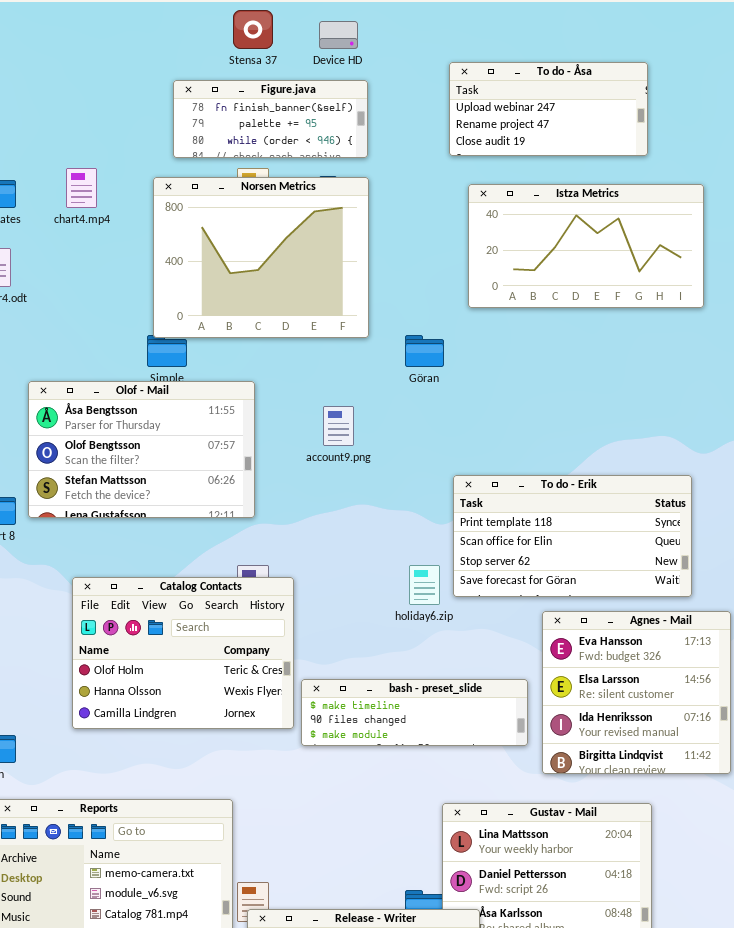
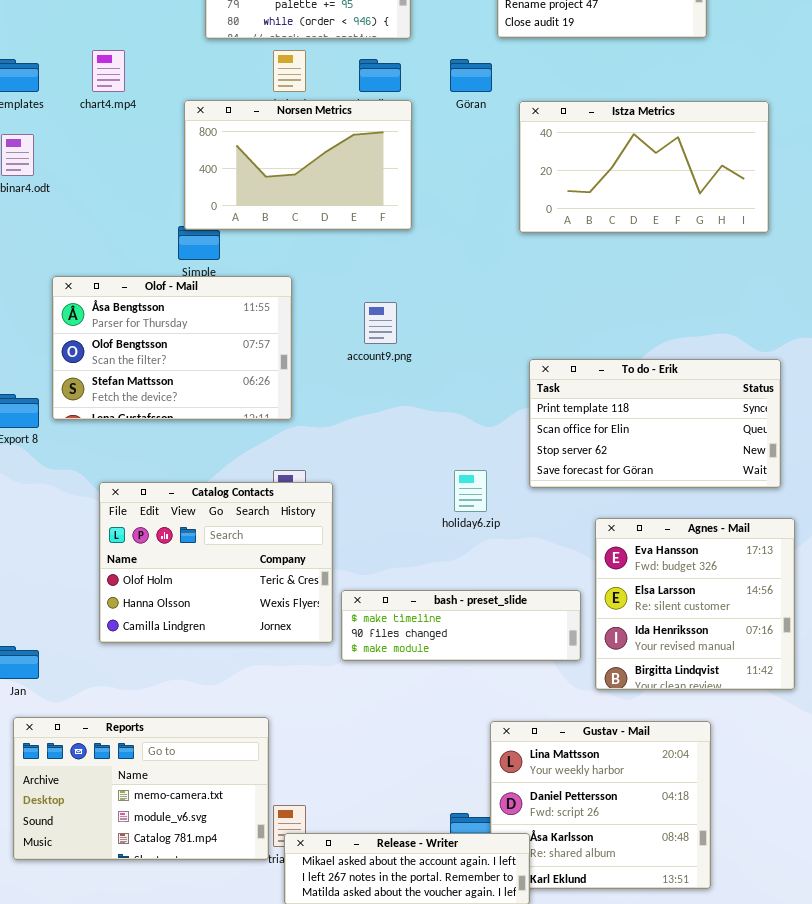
Norsen Metrics: [153,177,369,338] -> [184,100,412,230], resized
Istza Metrics: [468,184,704,308] -> [519,101,769,233], moved
Göran: [405,335,444,367] -> [450,59,492,92], moved
To do - Erik: [453,475,692,597] -> [529,359,781,488], moved

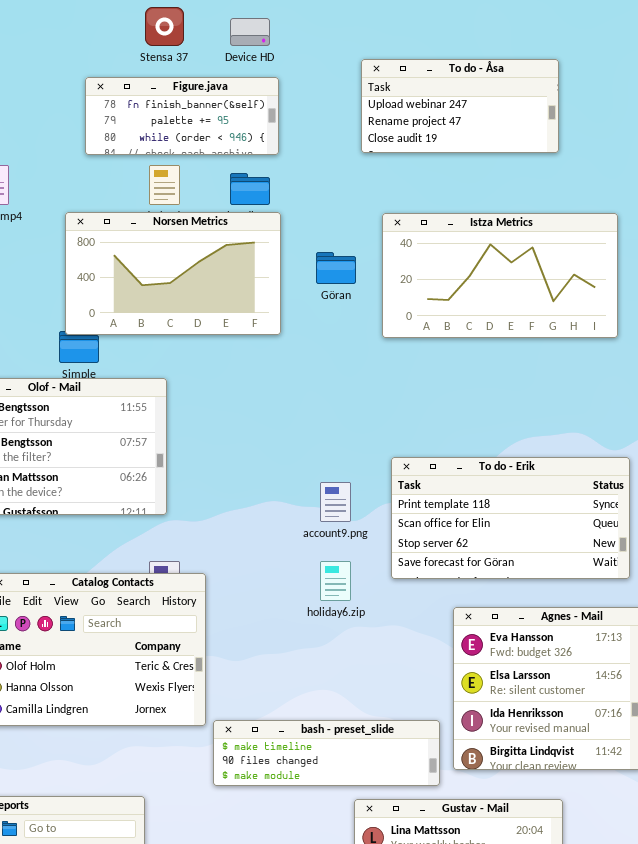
Göran: [450,59,492,92] -> [316,252,356,284], moved
account9.png: [364,302,397,344] -> [320,482,351,522], moved
bash - preset_slide: [341,590,581,661] -> [213,720,440,786], moved

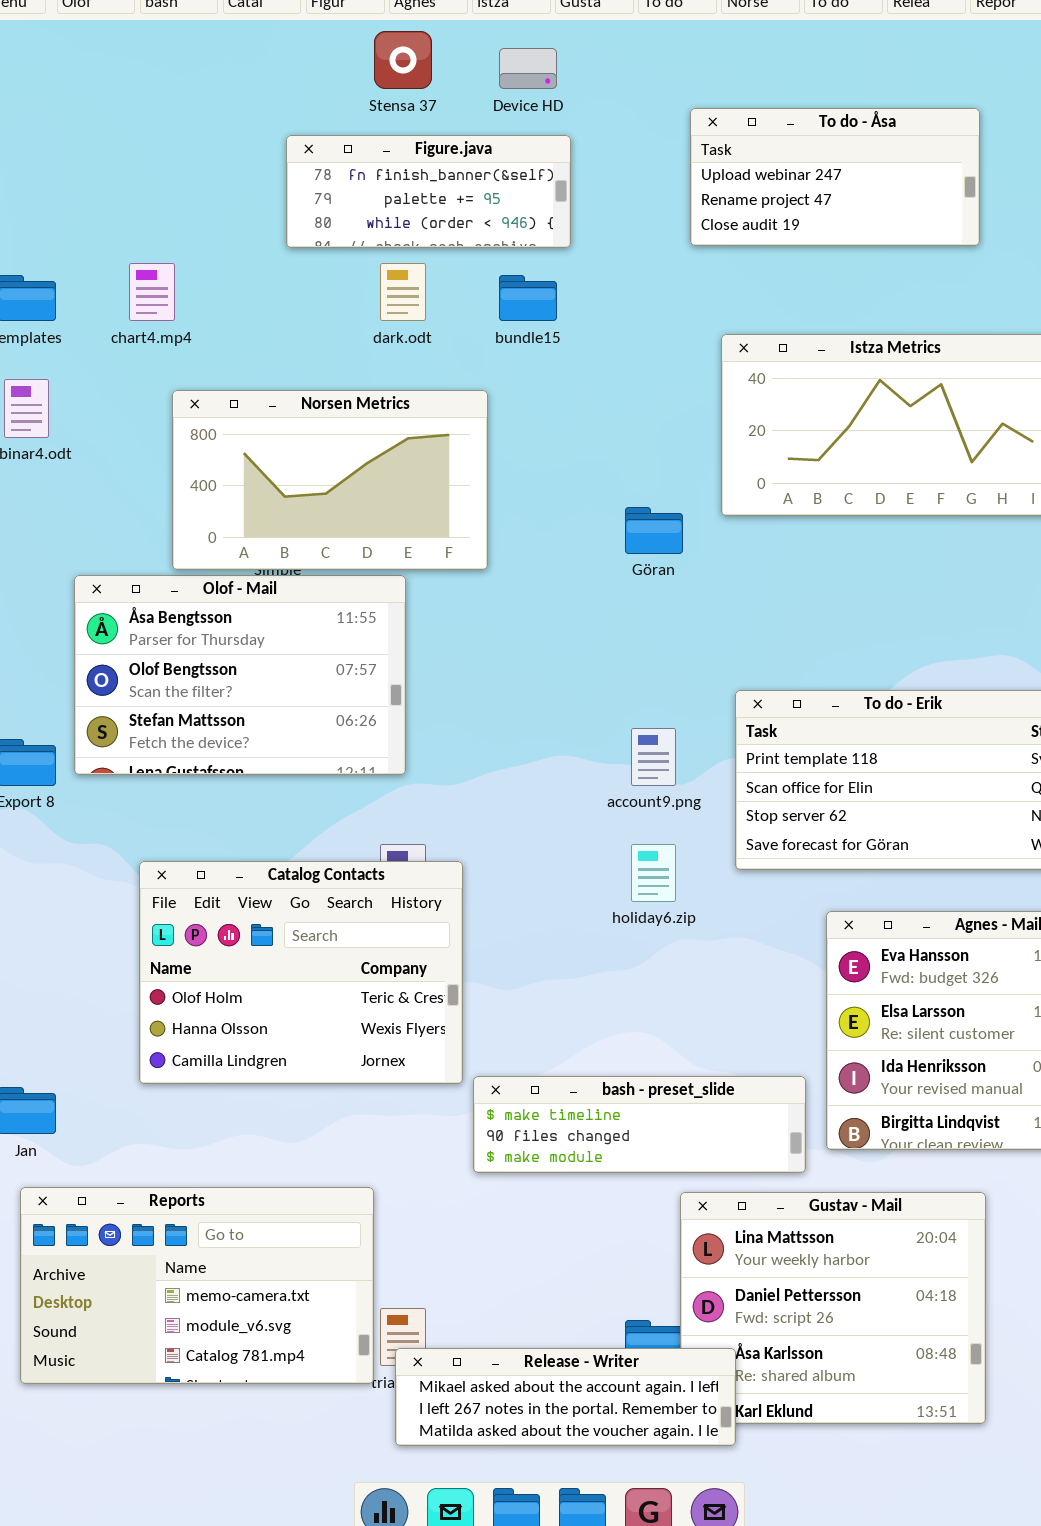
Norsen Metrics: [65,212,281,335] -> [172,390,488,570], moved
Göran: [316,252,356,284] -> [625,507,683,554], moved

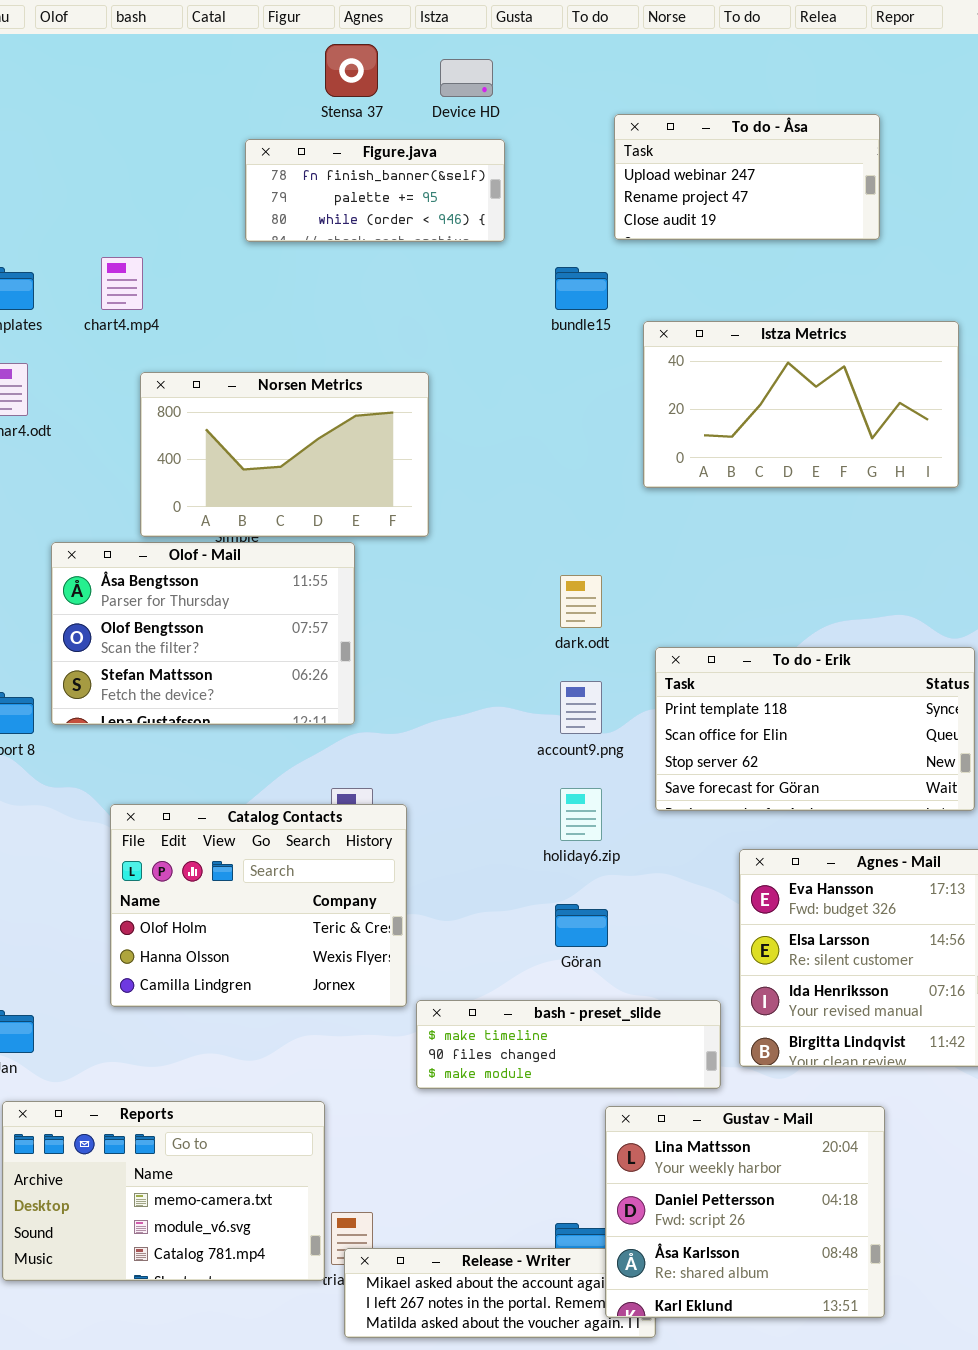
dark.odt: [380,263,426,321] -> [560,575,602,628], moved
bundle15: [499,275,557,321] -> [555,267,608,310], moved
Göran: [625,507,683,554] -> [555,904,608,947], moved
Gustav - Mail: [680,1192,986,1424] -> [605,1106,885,1318], raised

